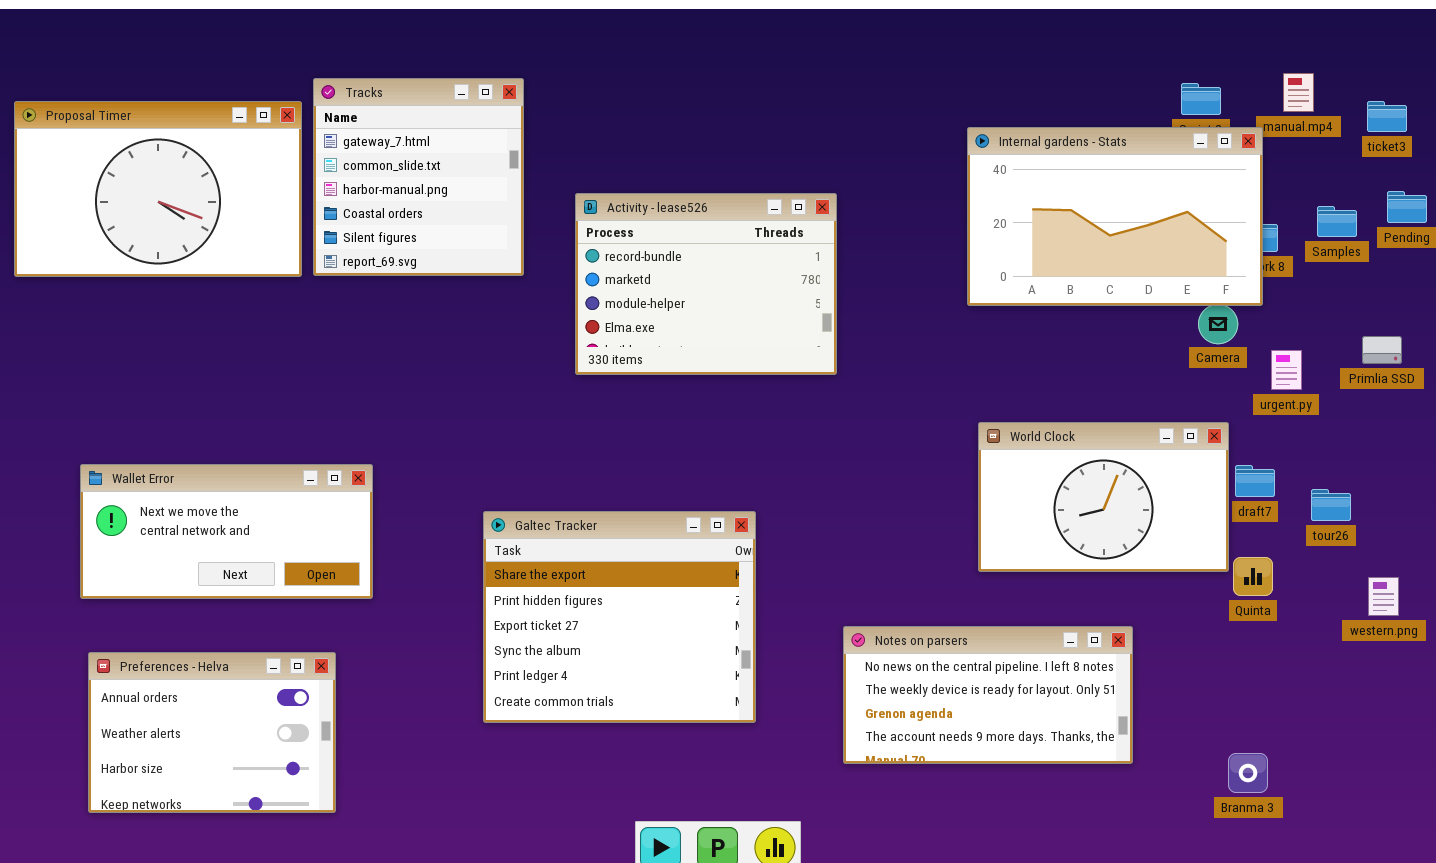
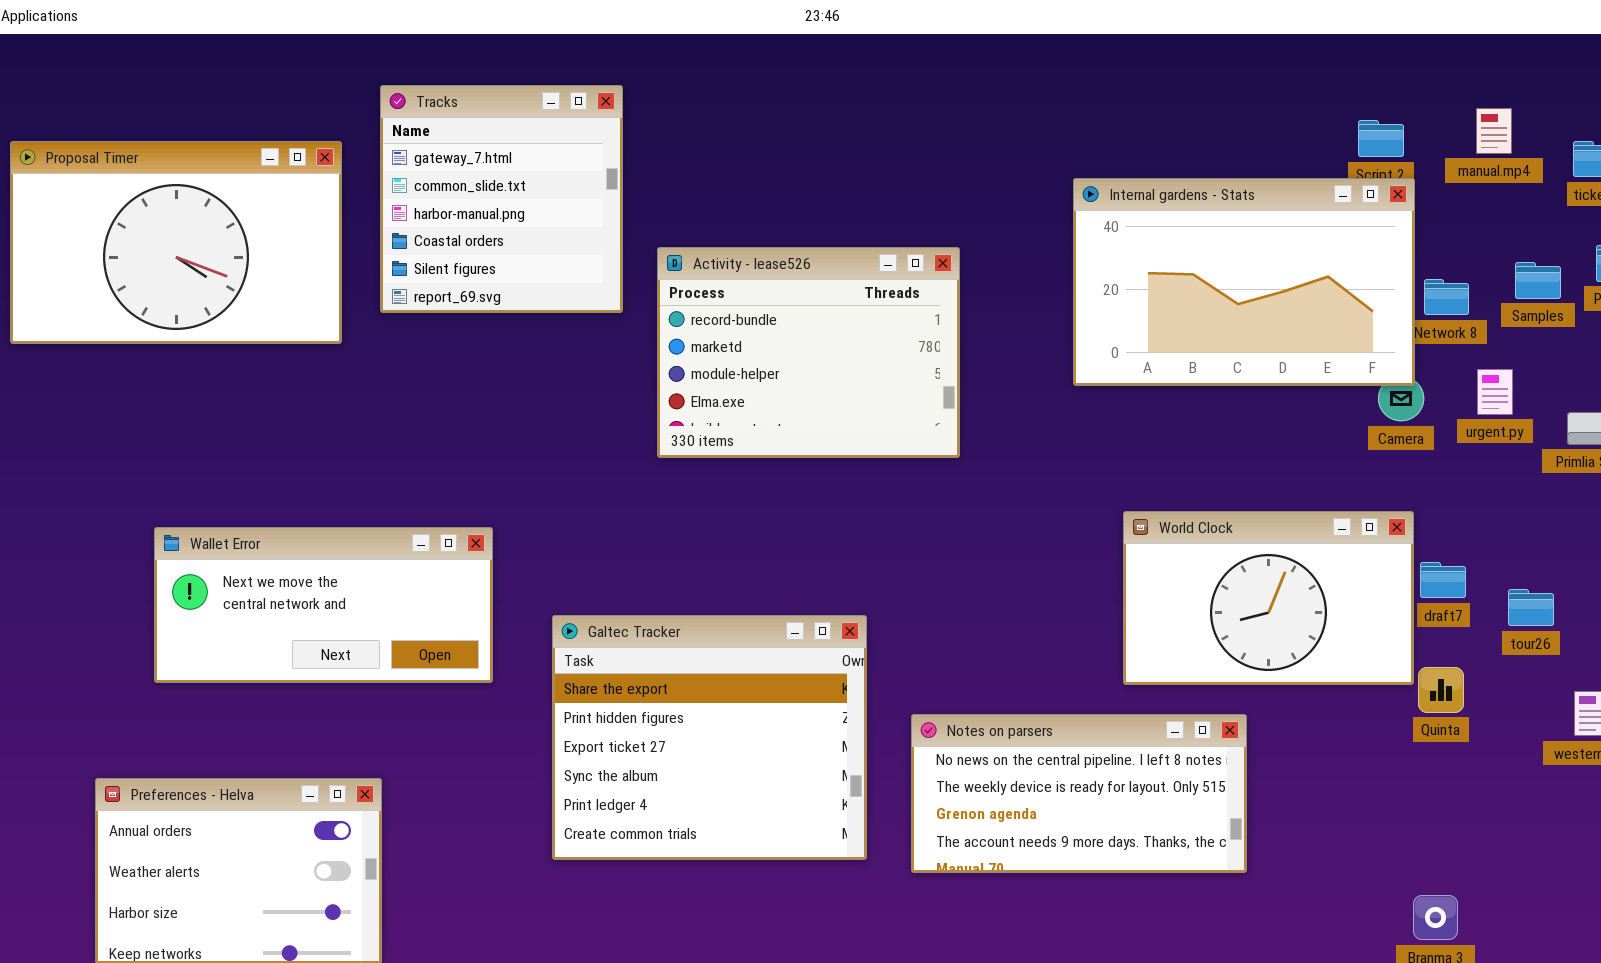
Tracks: [313,78,524,276] -> [380,85,623,313], moved
Internal gardens - Stats: [967,127,1263,306] -> [1073,178,1415,386], moved
urgent.py: [1271,350,1302,390] -> [1477,369,1513,415], moved
Wallet Error: [80,464,373,599] -> [154,527,493,683], moved
Notes on parsers: [843,626,1133,764] -> [911,714,1247,873], moved

